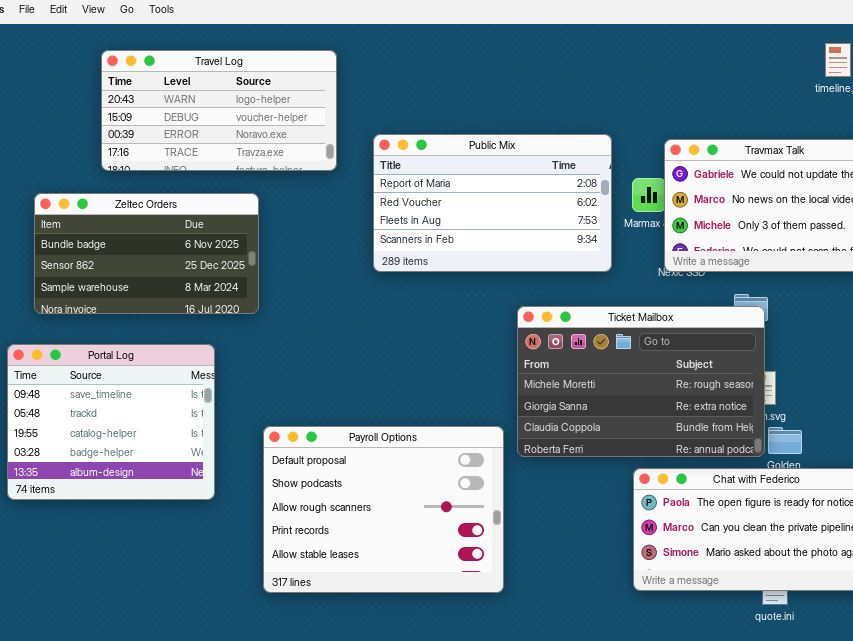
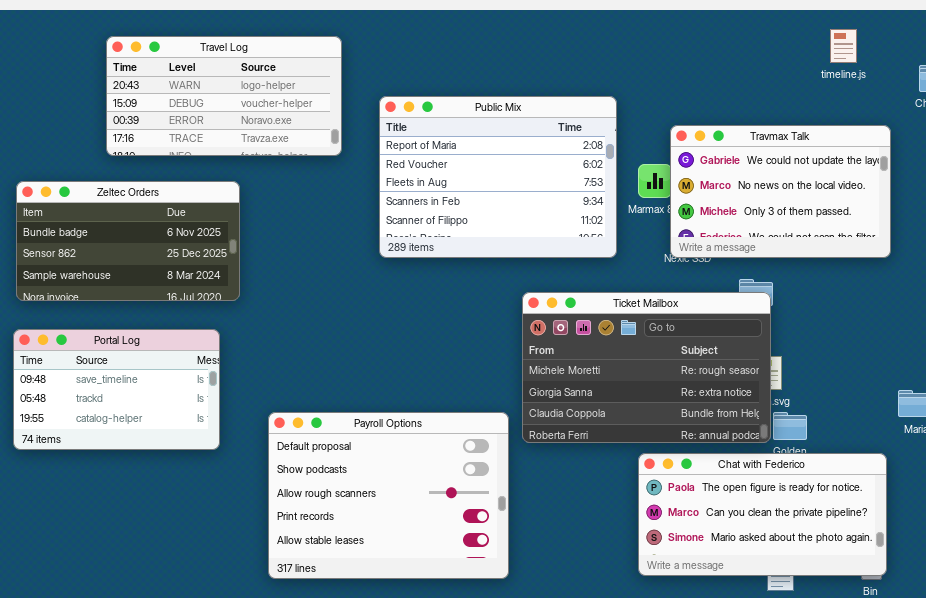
Public Mix: [373,134,612,272] -> [379,96,617,258], resized
Zeltec Orders: [34,193,259,314] -> [16,181,240,301], moved
Portal Log: [7,344,215,500] -> [13,329,220,450], resized

